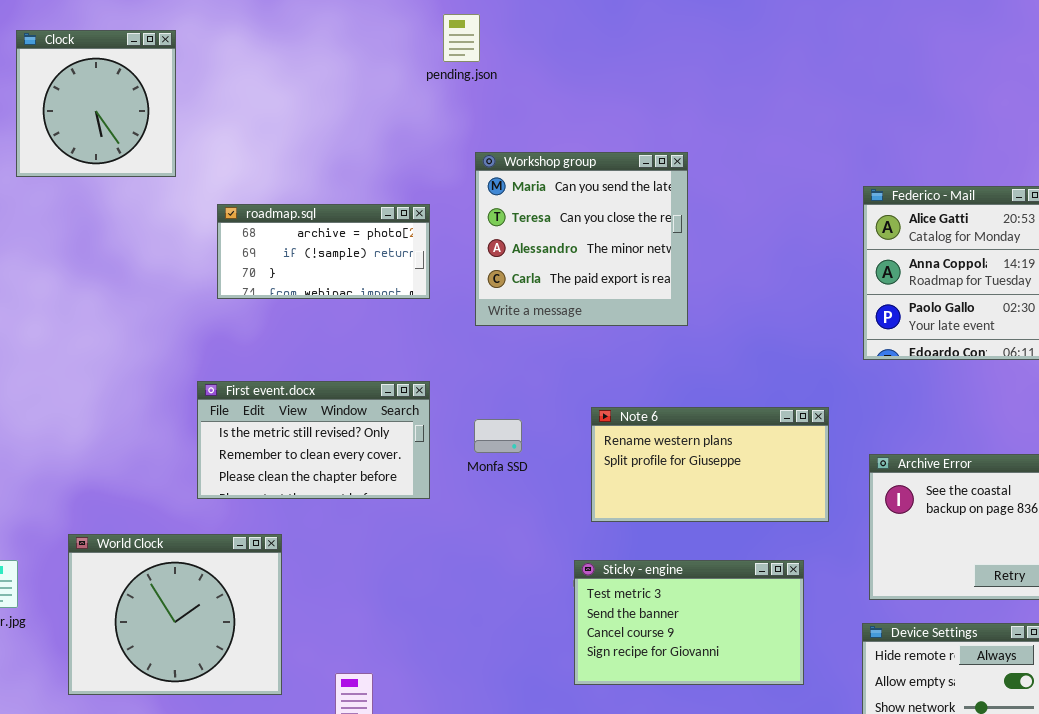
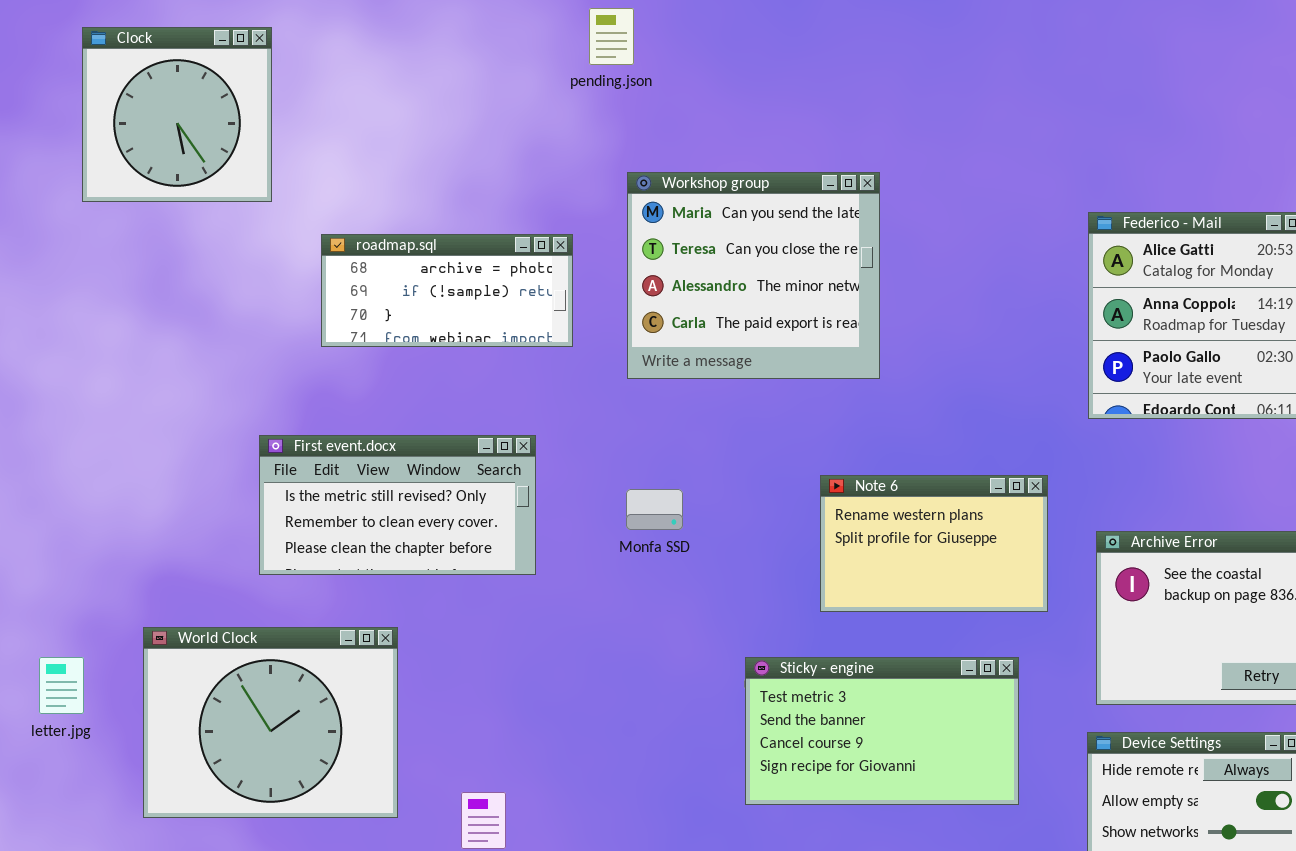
First event.docx: [197,381,430,499] -> [259,435,536,575], moved
Note 6: [591,407,829,522] -> [820,475,1048,612], resized

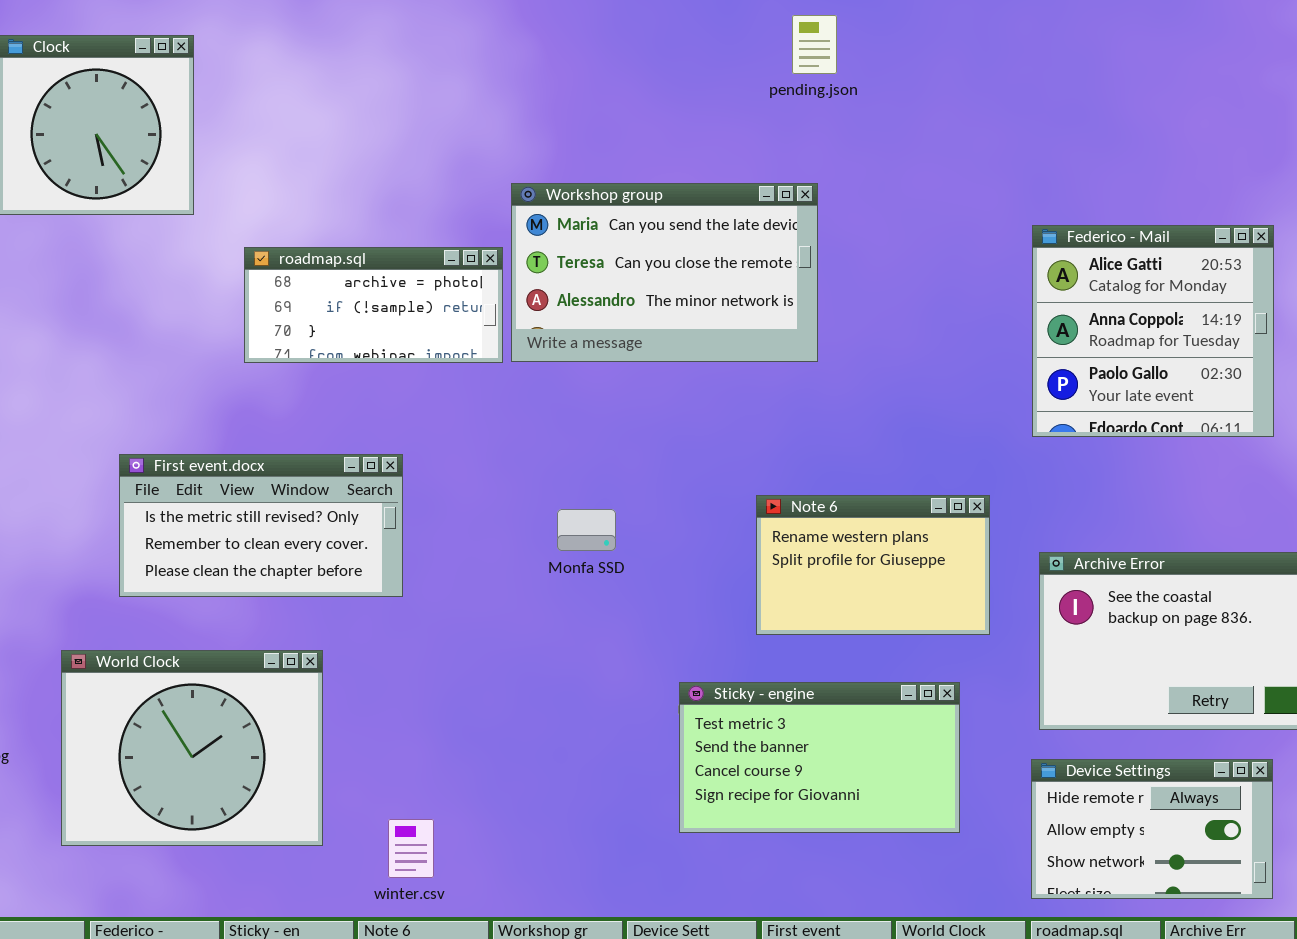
pending.json: [589,8,634,65] -> [792,15,837,74], moved
Workshop group: [627,172,880,379] -> [511,183,818,362], resized
First event.docx: [259,435,536,575] -> [119,454,403,597], moved

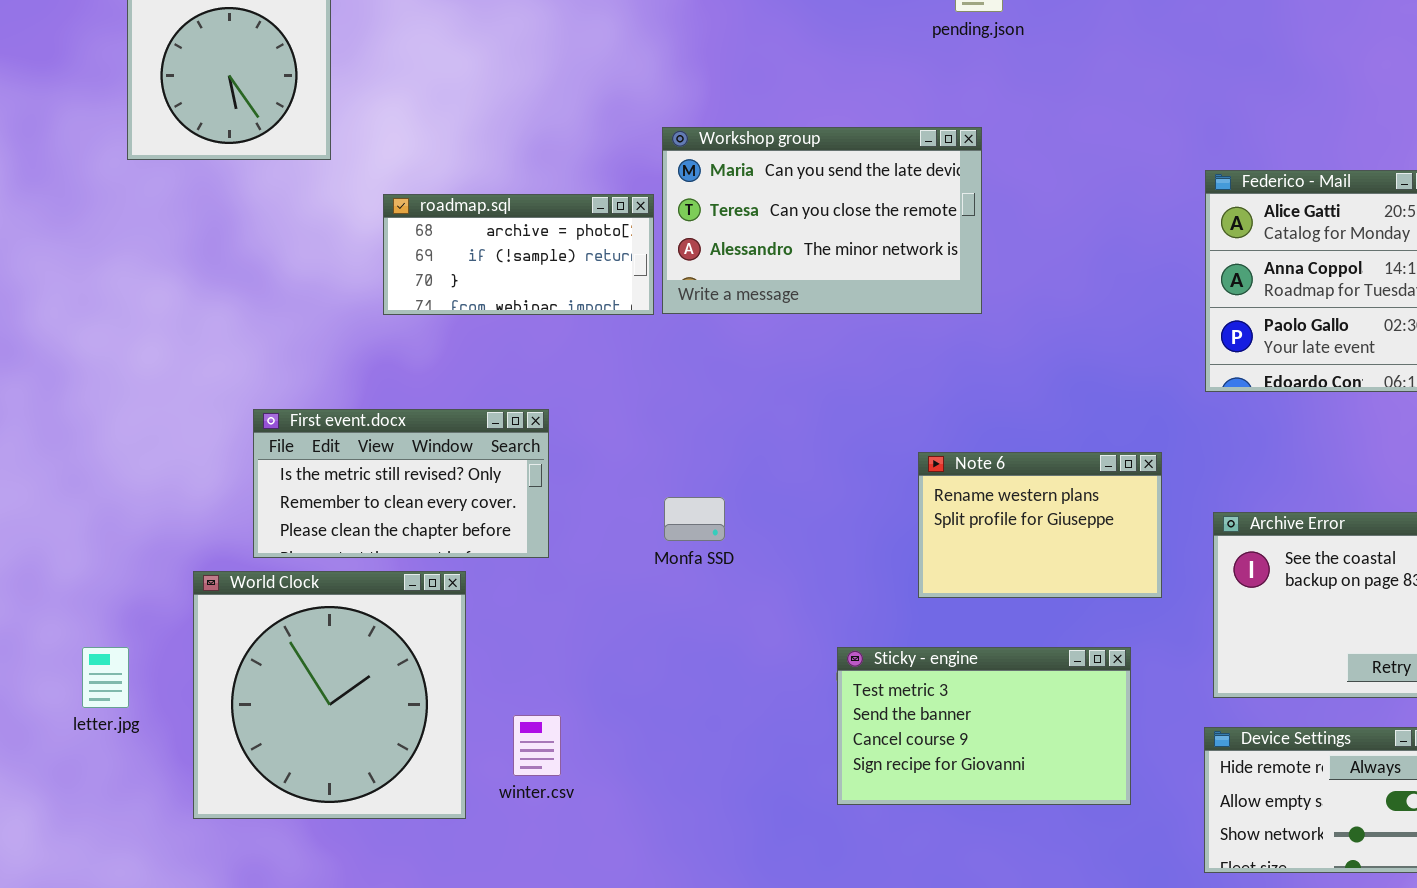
Monfa SSD: [557,509,616,551] -> [664,497,725,541], moved
World Clock: [61,650,323,846] -> [193,571,466,819], resized
winter.csv: [388,819,434,878] -> [513,715,561,776], moved

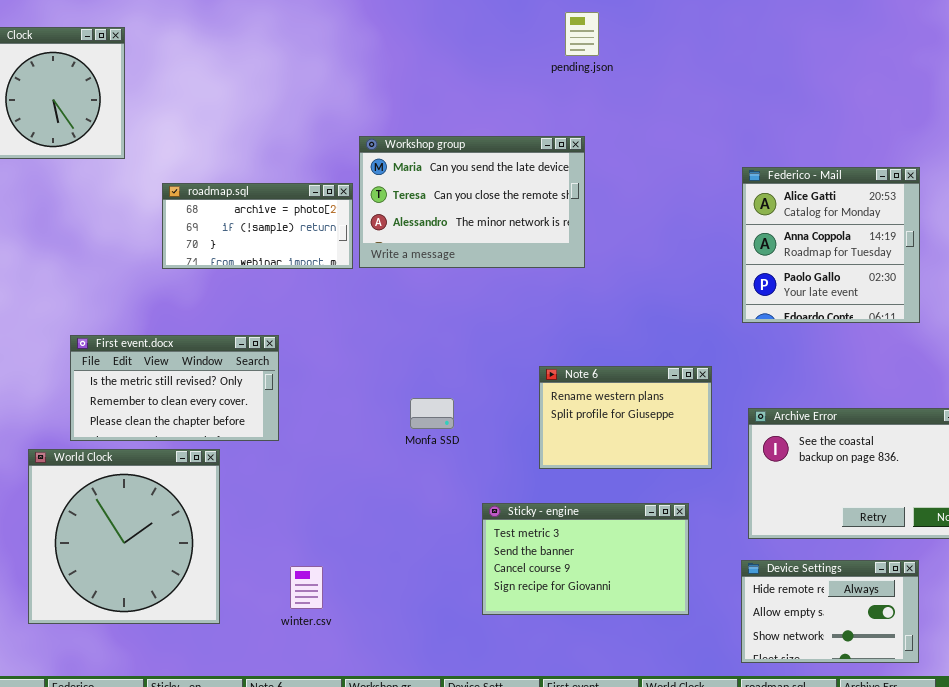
Monfa SSD: [664,497,725,541] -> [410,398,454,429], moved
winter.csv: [513,715,561,776] -> [290,566,323,609], moved

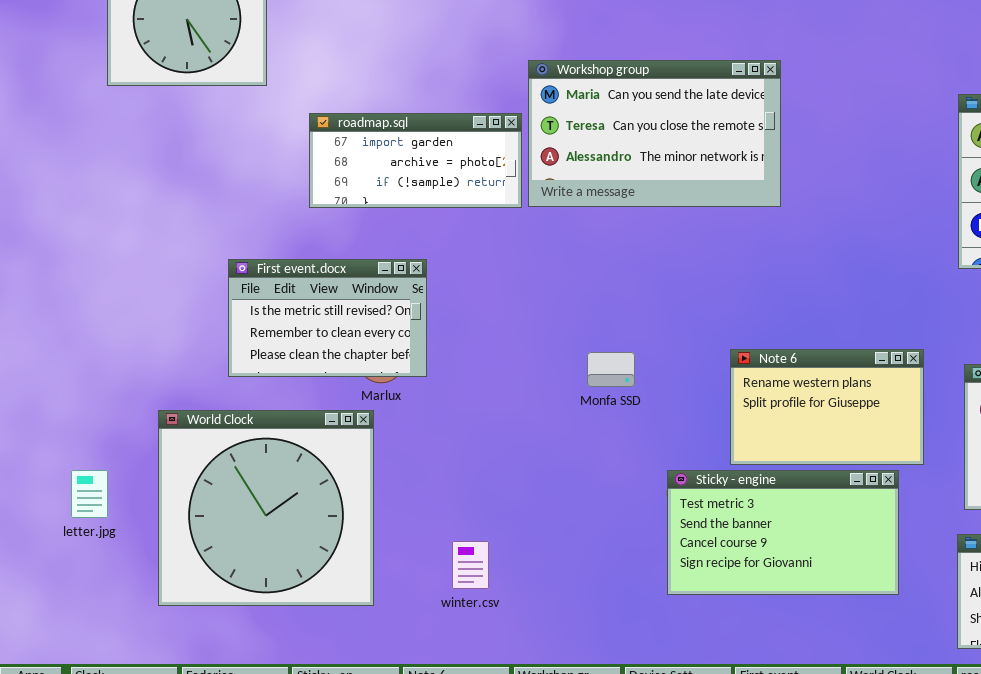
roadmap.sql: [162,183,353,269] -> [309,113,522,208], scrolled up 1 row
First event.docx: [70,335,279,441] -> [228,259,427,377], moved, resized
Note 6: [539,366,712,469] -> [730,349,924,465], moved

